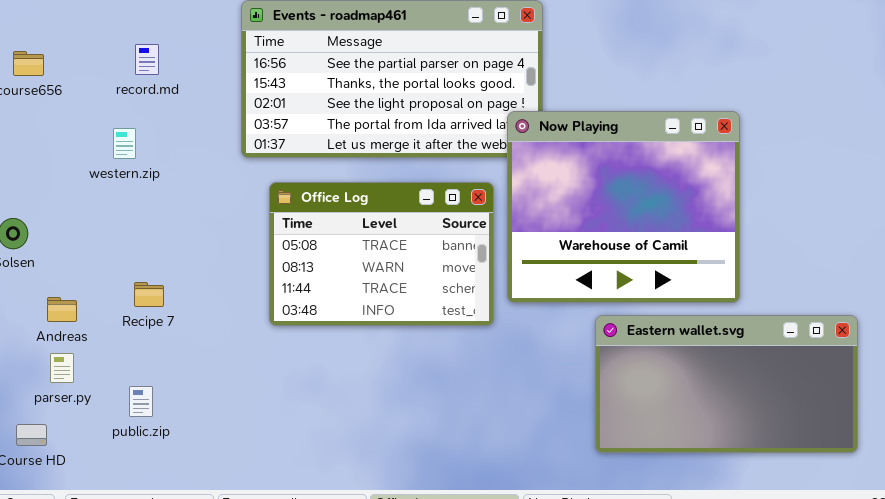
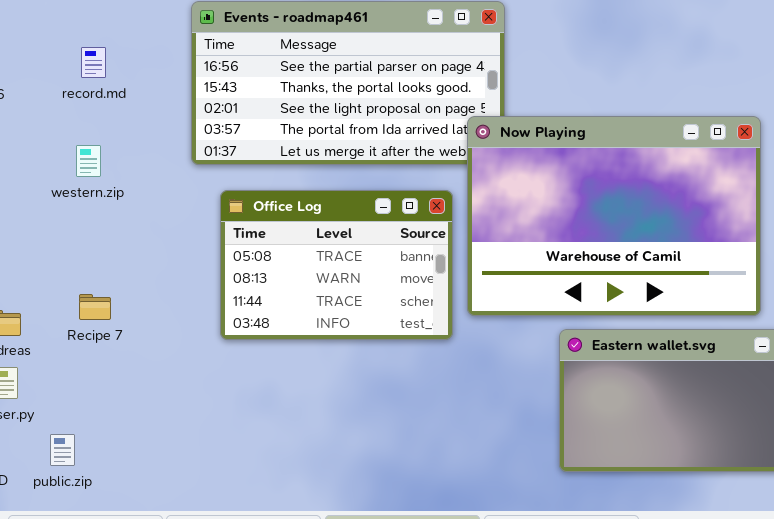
Now Playing: [507,111,740,303] -> [467,116,761,316], resized
western.zip: [113,128,136,159] -> [76,145,101,177], moved
public.zip: [129,386,153,417] -> [50,434,75,466], moved

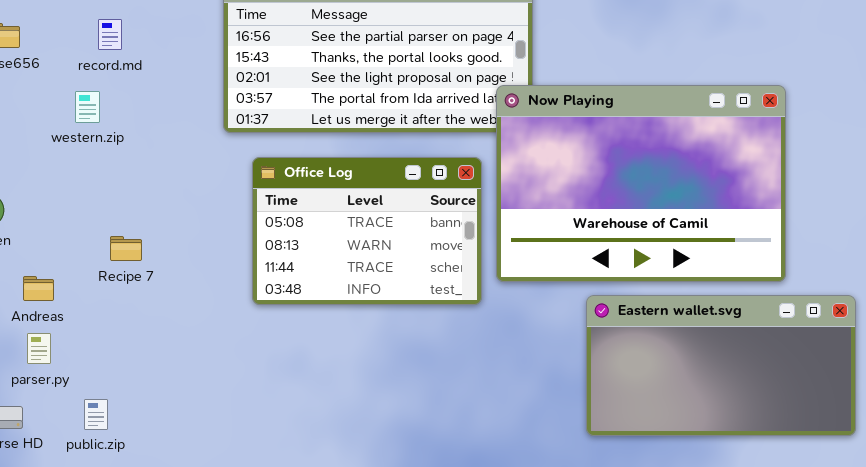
record.md: [81,47,106,78] -> [98,19,122,50], moved
western.zip: [76,145,101,177] -> [75,91,100,123], moved
Recipe 7: [79,294,111,320] -> [110,236,142,261], moved

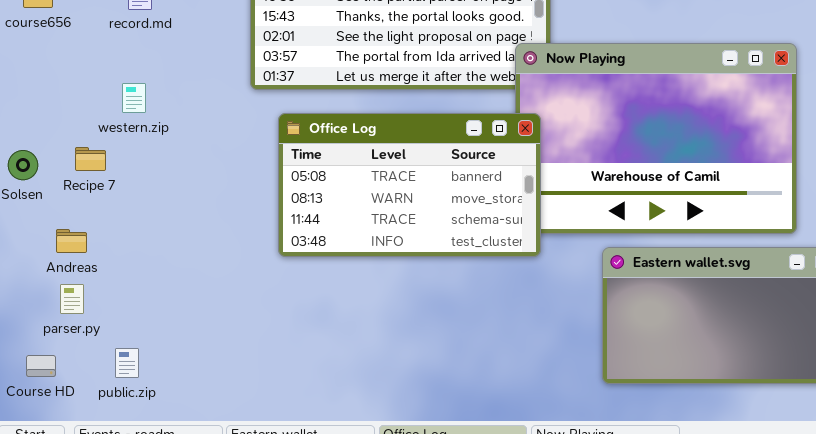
western.zip: [75,91,100,123] -> [122,83,146,113], moved
Office Log: [252,157,482,305] -> [278,113,541,257], resized
Recipe 7: [110,236,142,261] -> [75,147,106,171], moved

